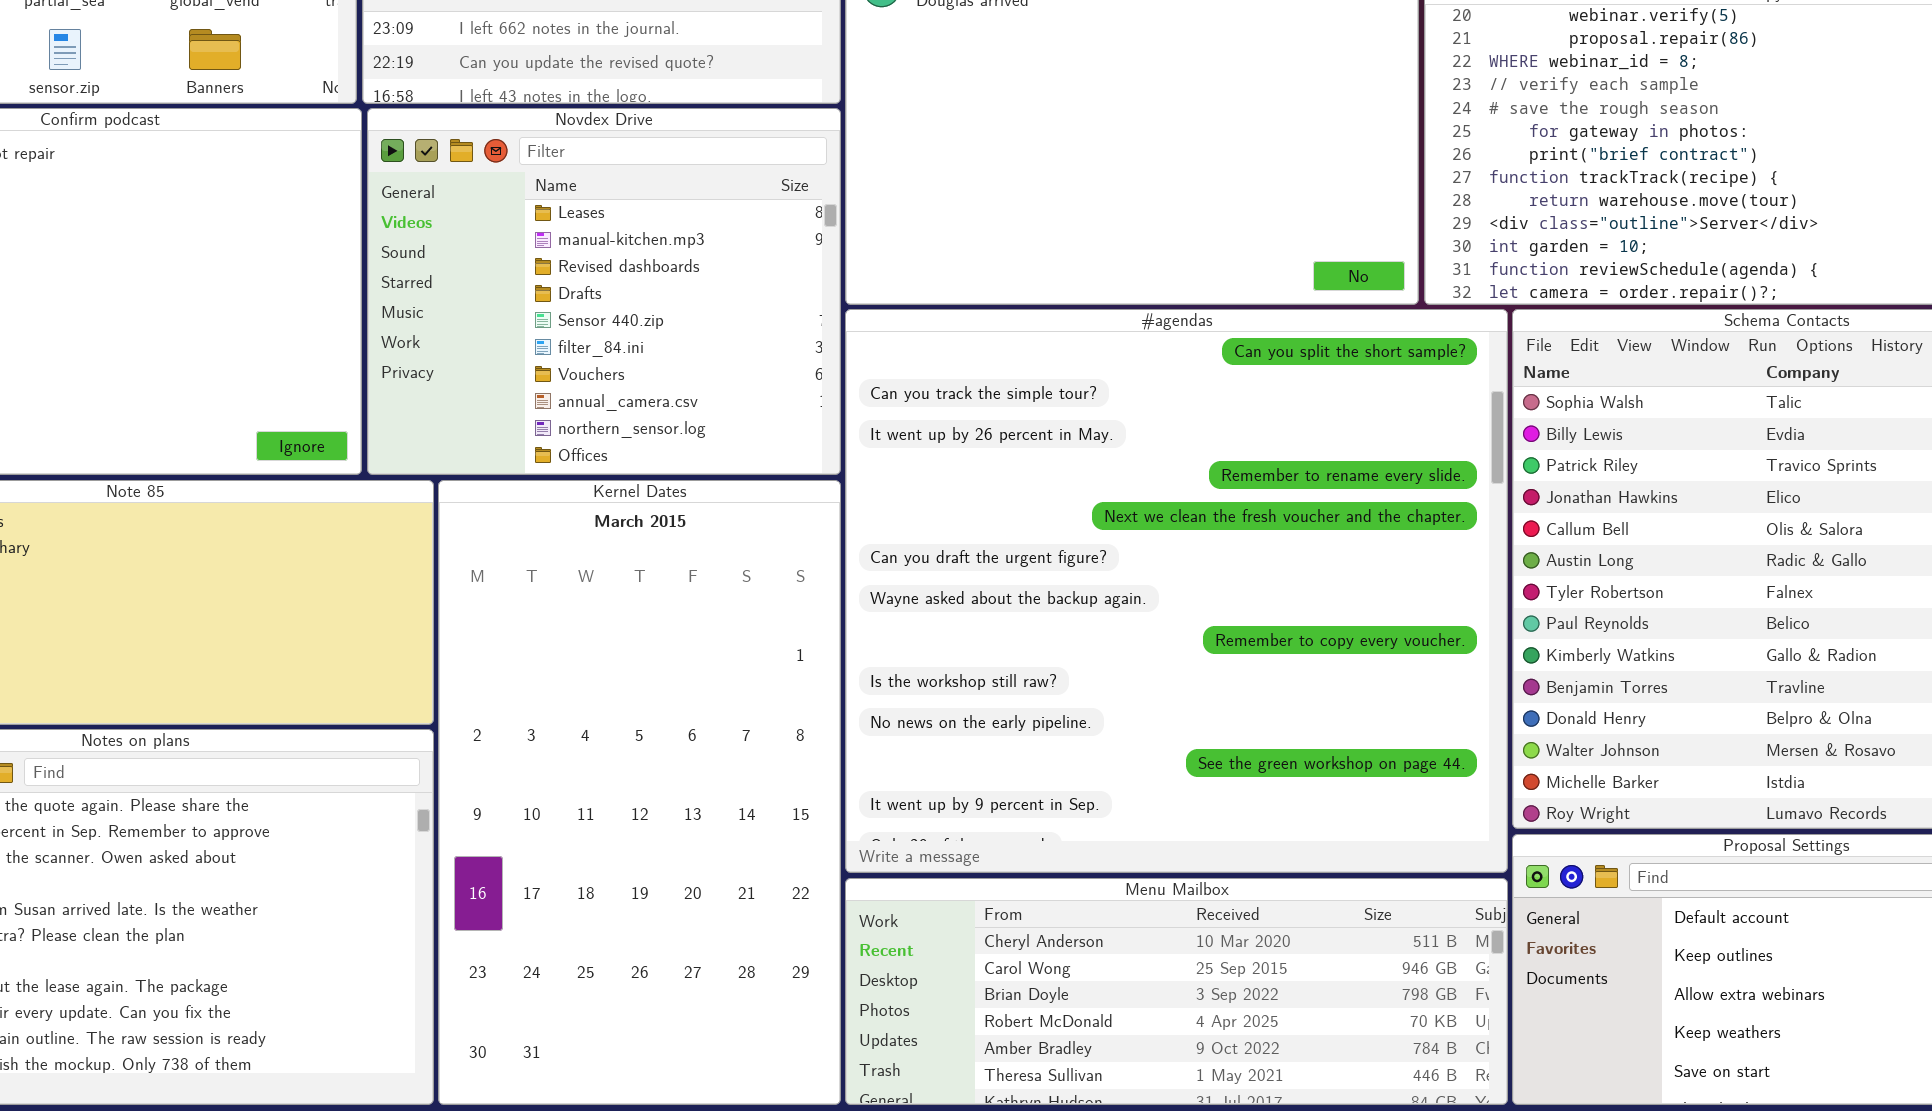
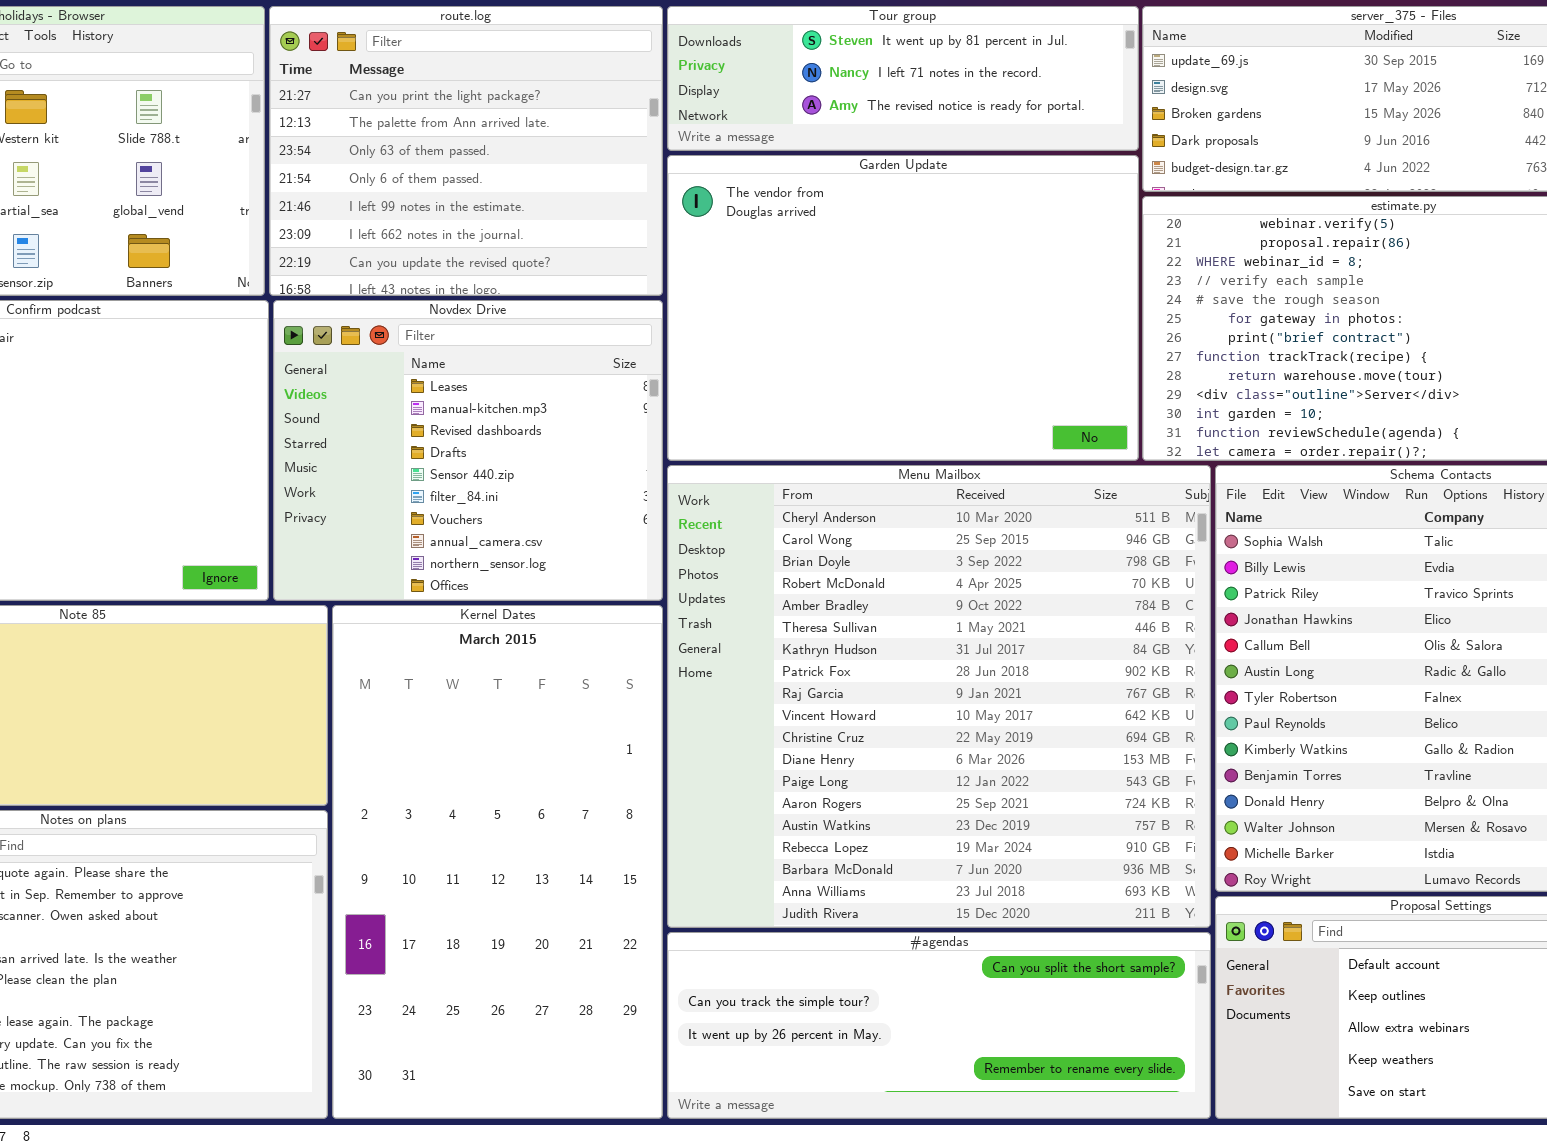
#agendas: [845,309,1508,873] -> [667,932,1211,1119], moved, resized
Menu Mailbox: [845,878,1508,1105] -> [667,465,1211,928], moved, resized

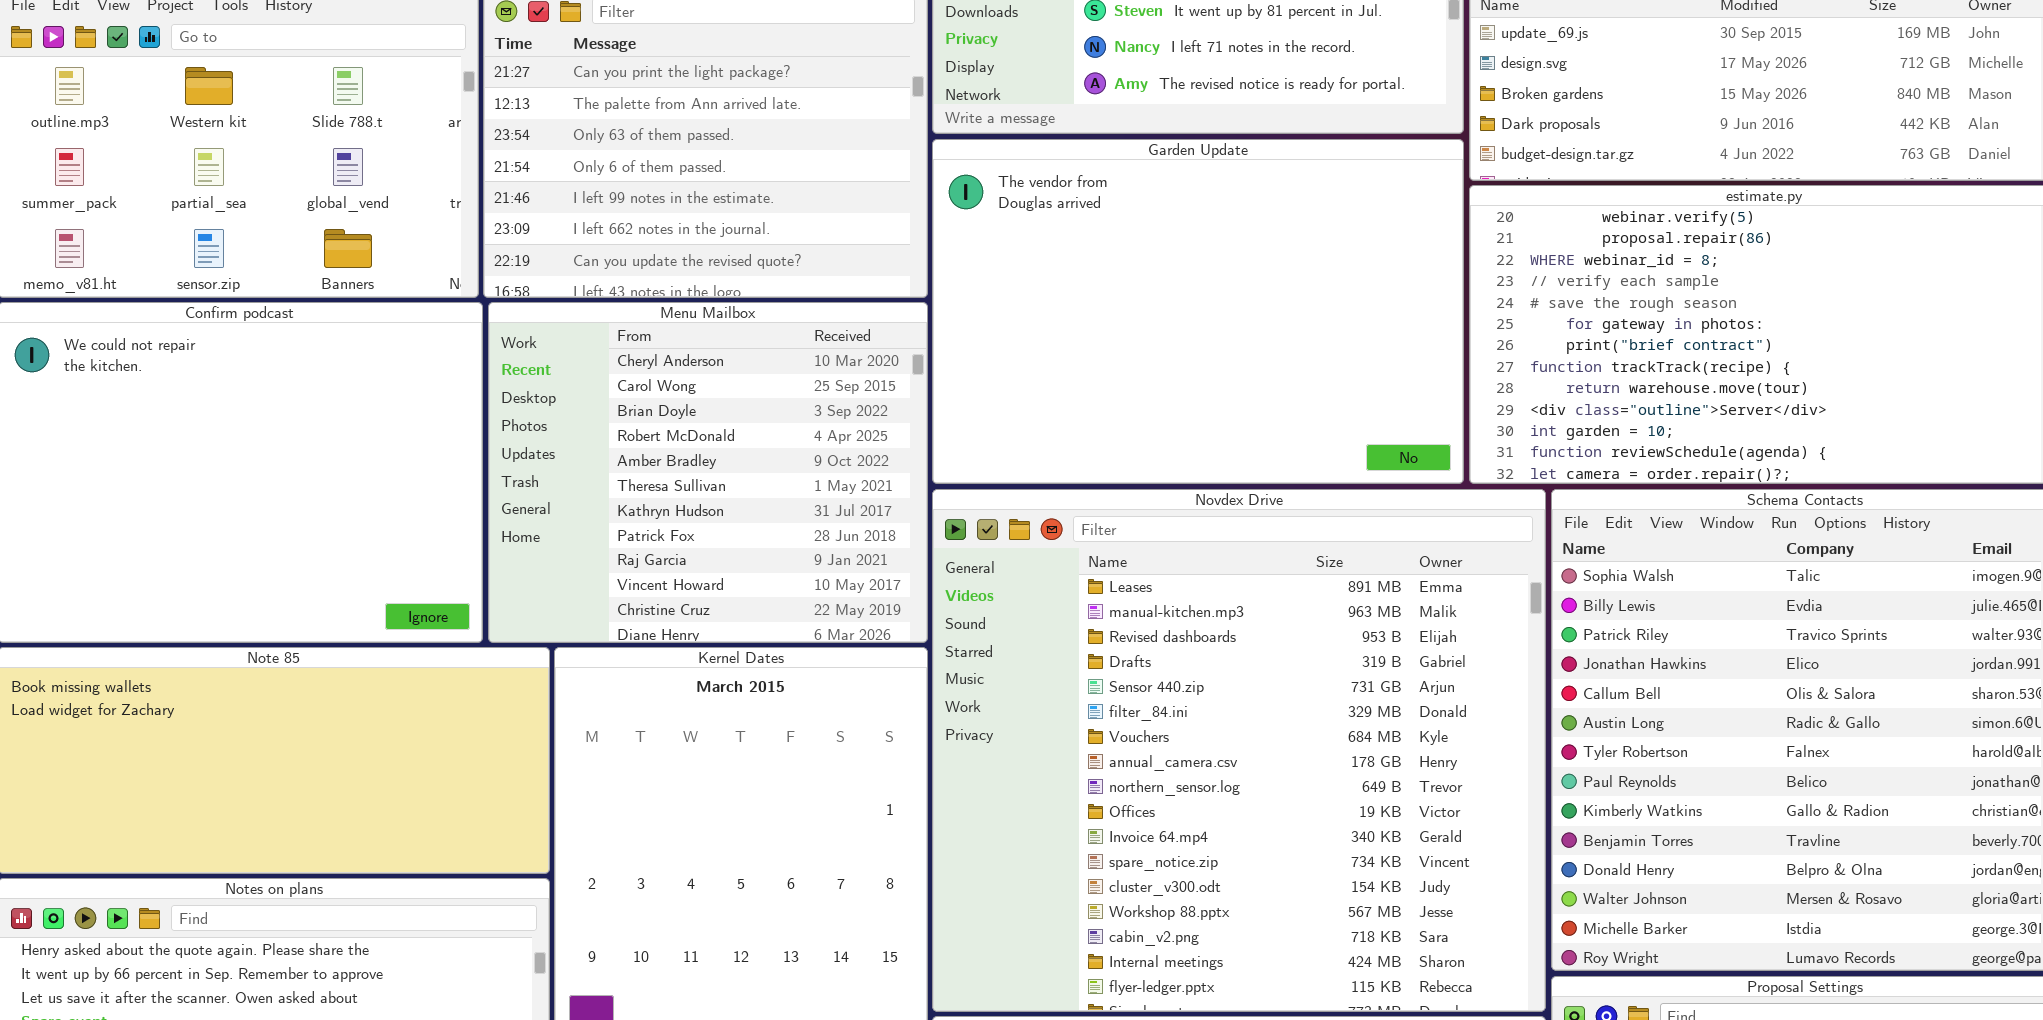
Novdex Drive: [273,300,663,601] -> [932,489,1546,1012], moved, resized
Menu Mailbox: [667,465,1211,928] -> [488,302,928,643], moved, resized

